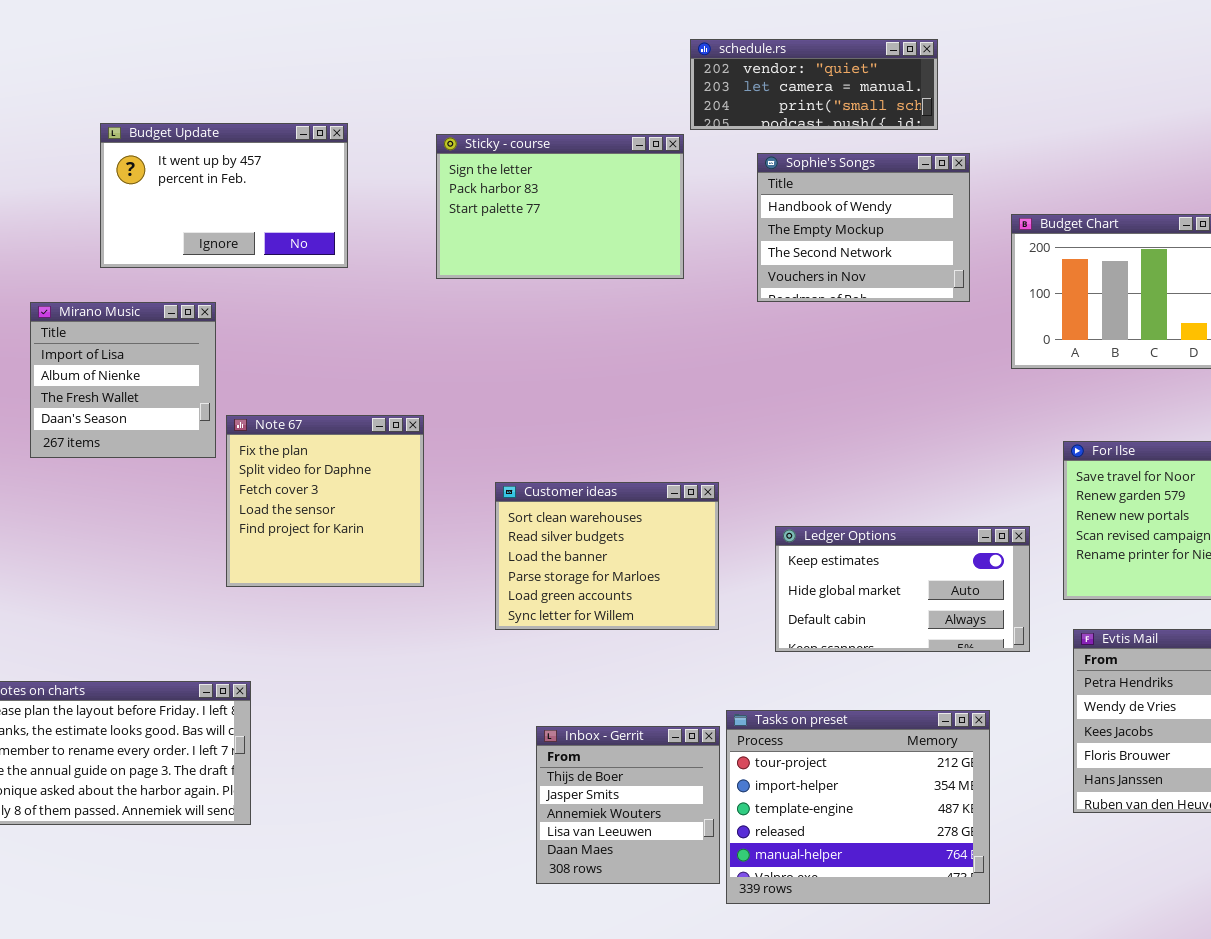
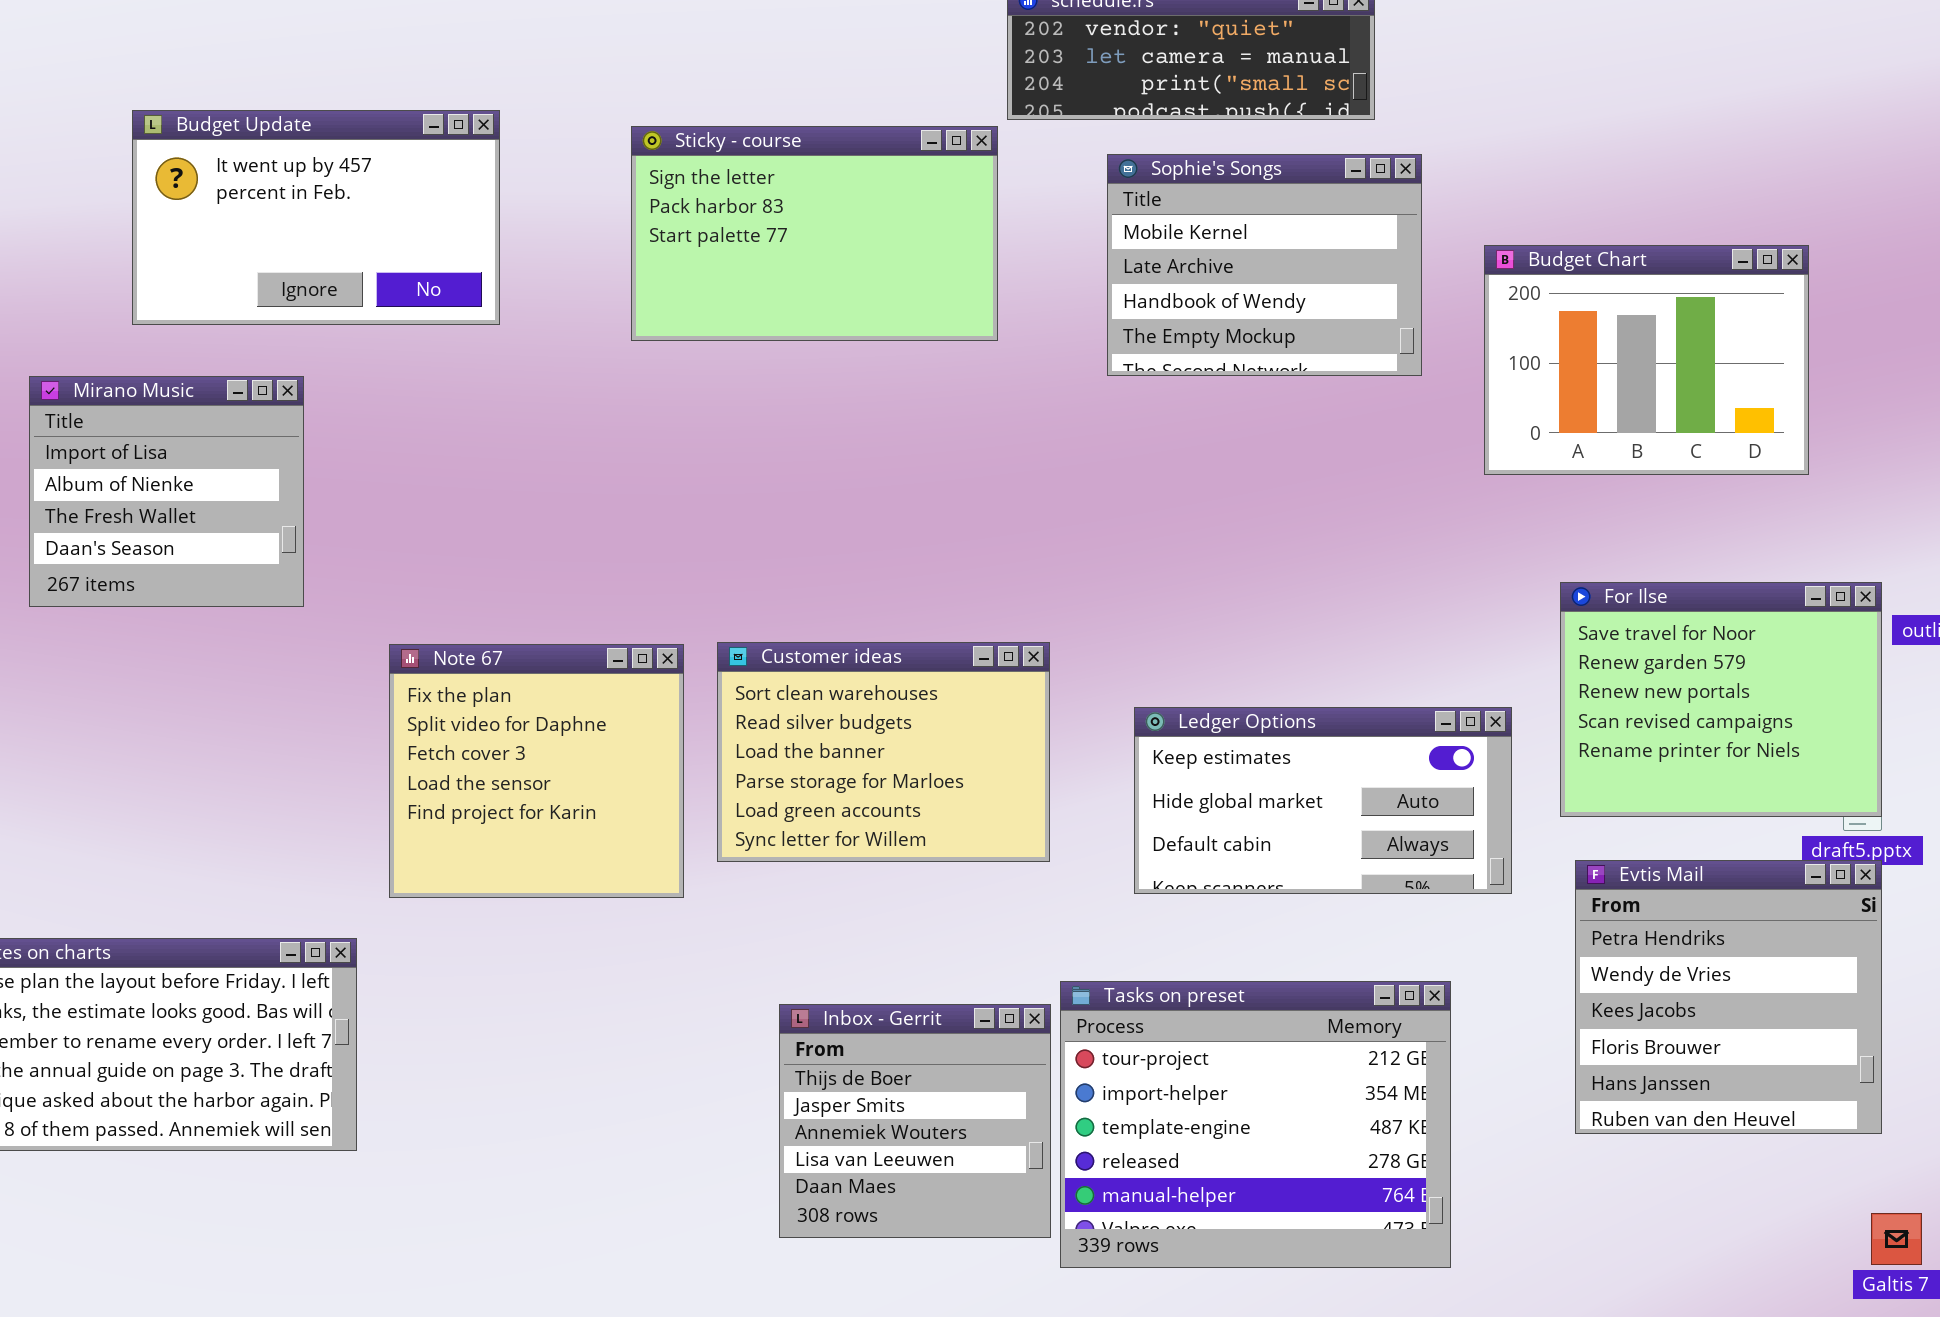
Sophie's Songs: [757,153,970,302] -> [1107,154,1422,376], scrolled up 2 rows
Note 67: [226,415,424,587] -> [389,644,684,898], moved

